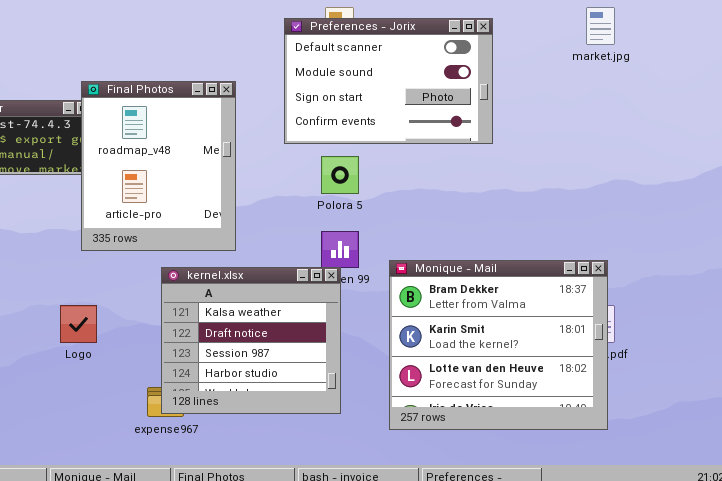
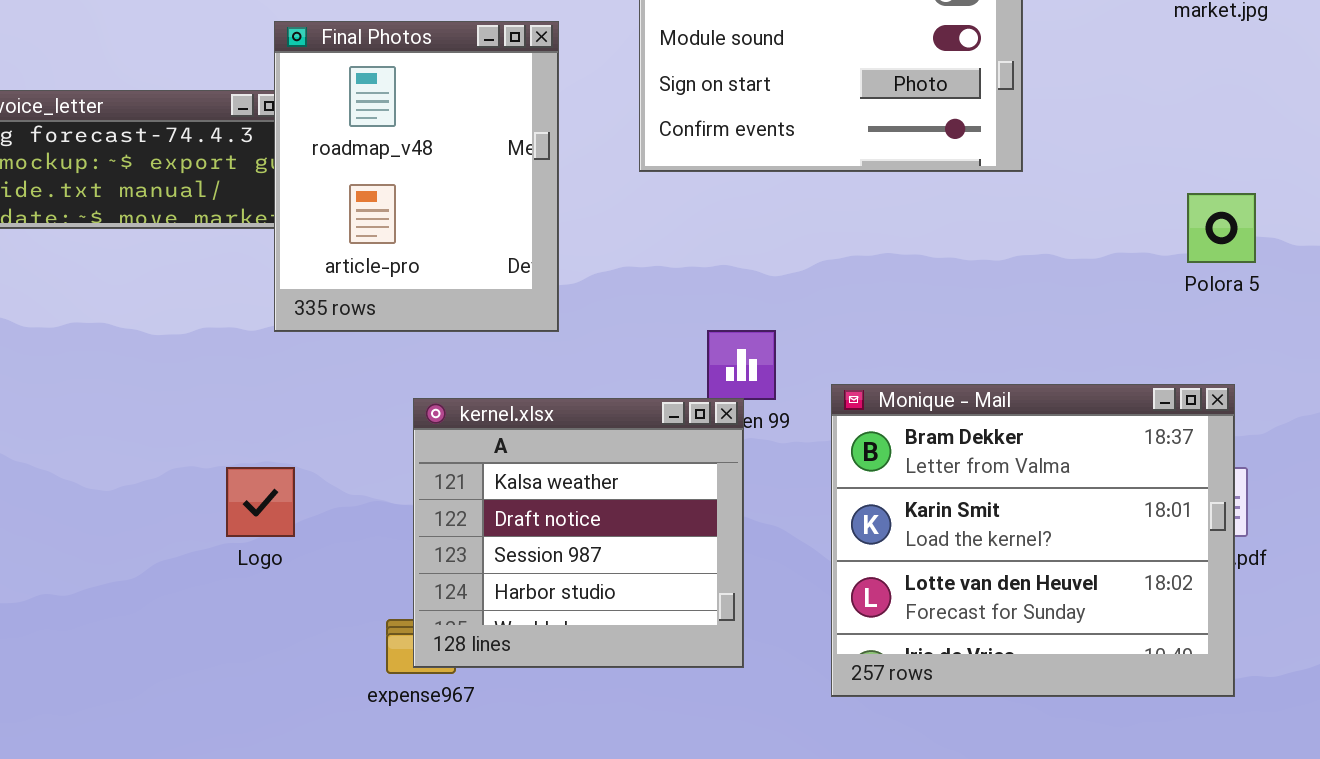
Final Photos: [81,81,236,251] -> [274,21,559,332], moved
Polora 5: [321,156,359,194] -> [1187,193,1256,263], moved

